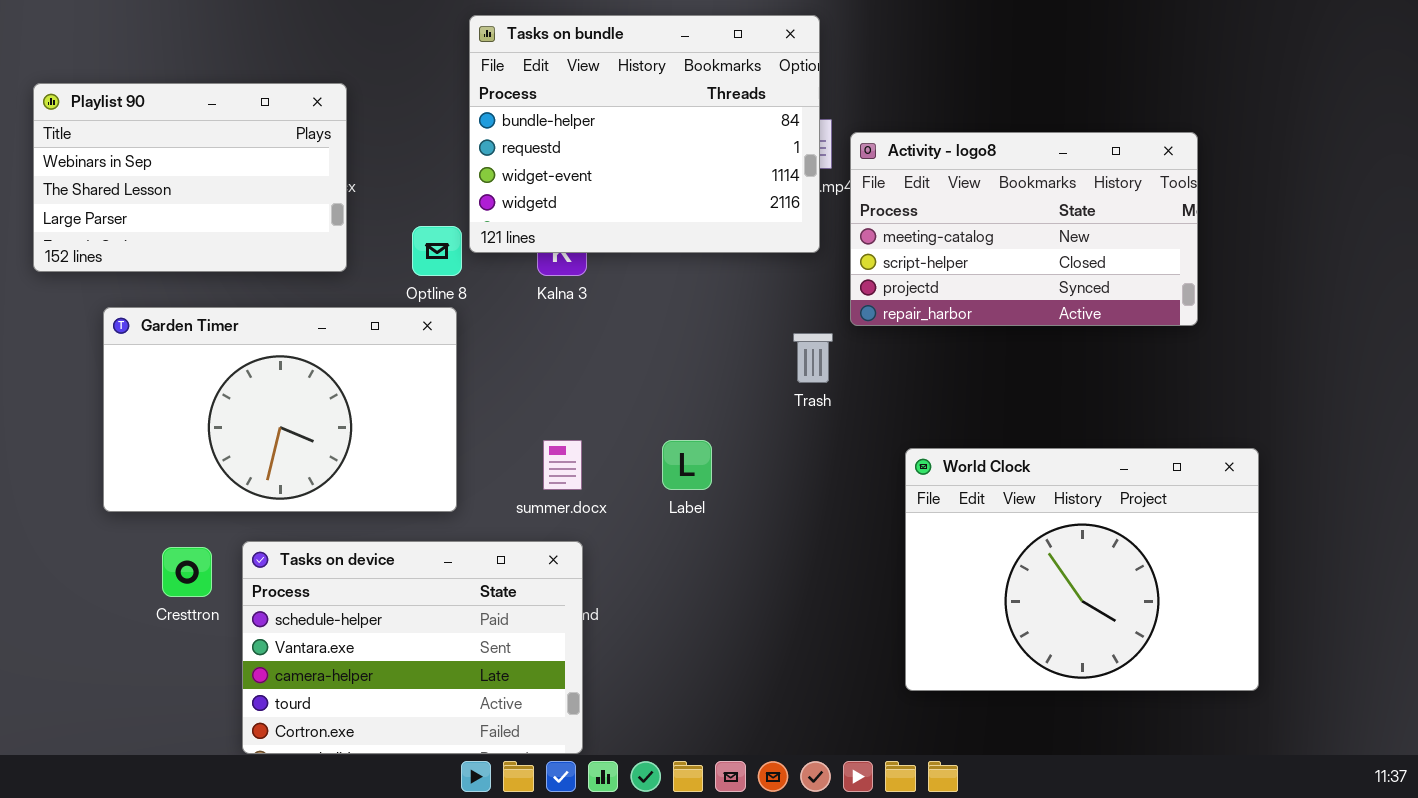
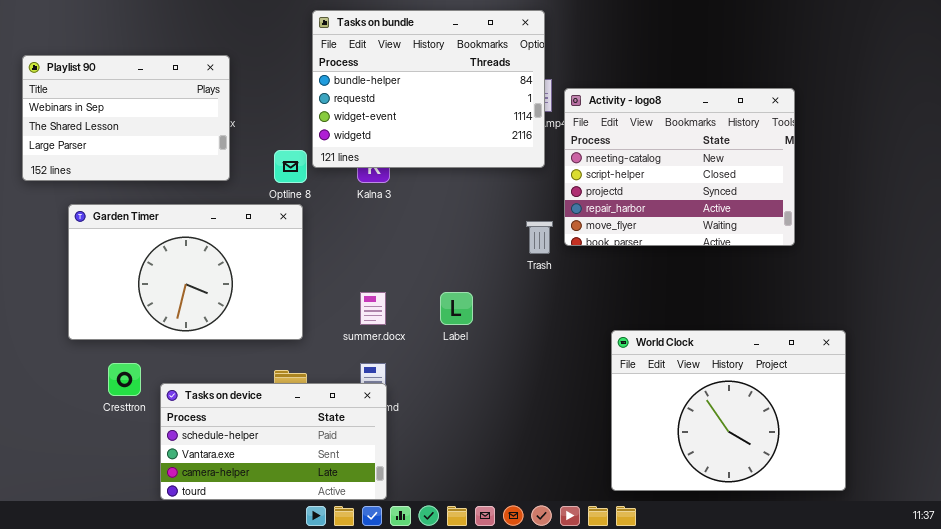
Activity - logo8: [850,132,1198,326] -> [564,88,795,246], resized
World Clock: [905,448,1259,691] -> [611,330,846,491], moved
Tasks on device: [242,541,583,754] -> [160,383,387,500], resized

